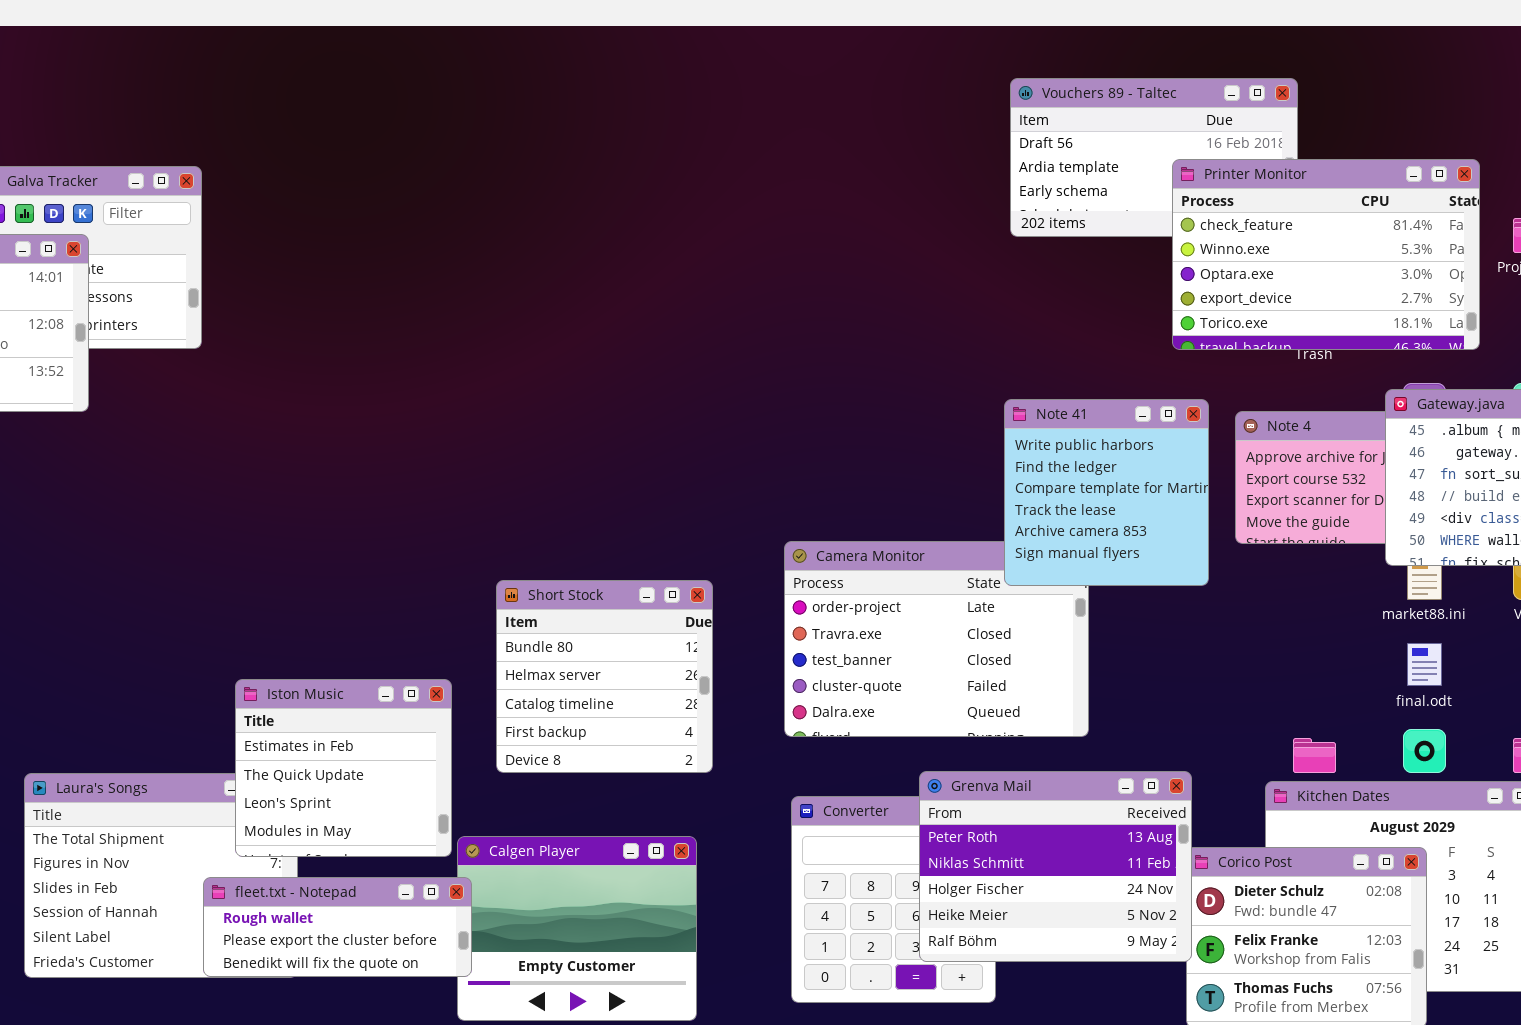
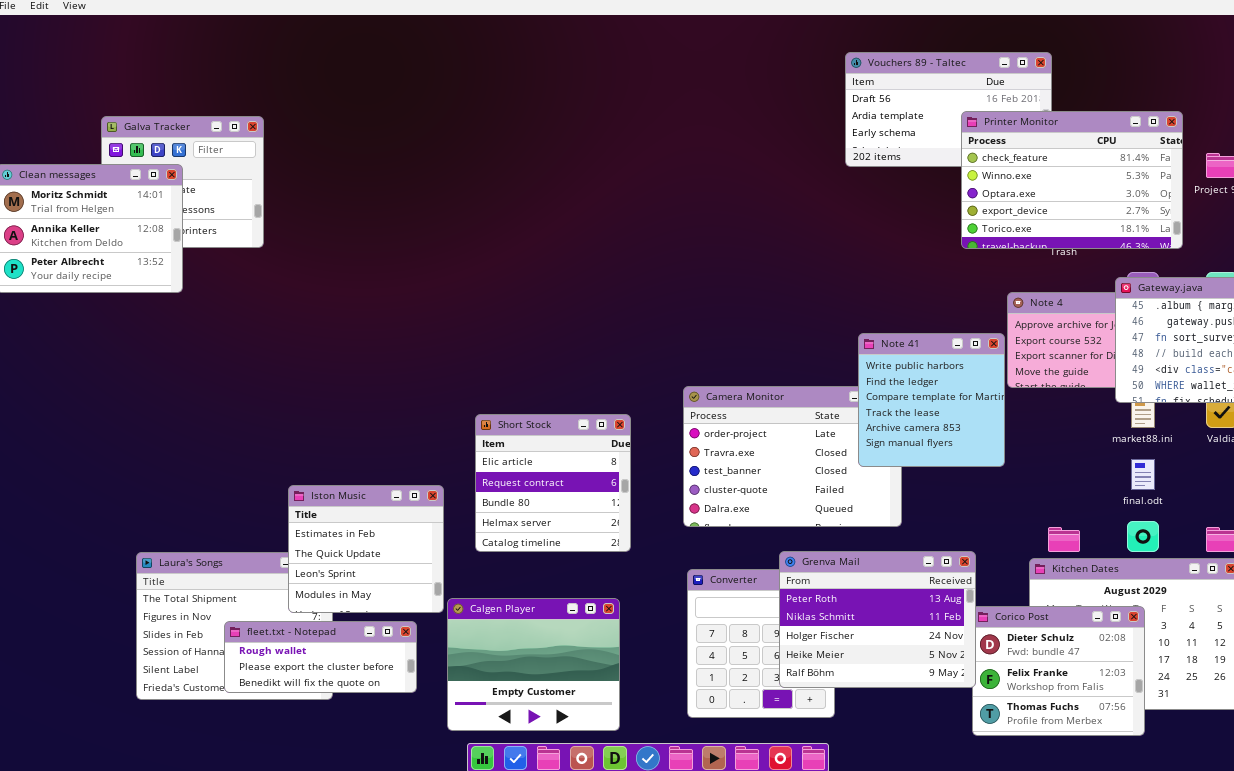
Note 41: [1004,399,1209,586] -> [858,333,1005,467], moved
Short Stock: [496,580,713,773] -> [475,414,631,552], scrolled up 2 rows
fleet.txt - Notepad: [203,877,472,977] -> [224,621,417,693], moved

